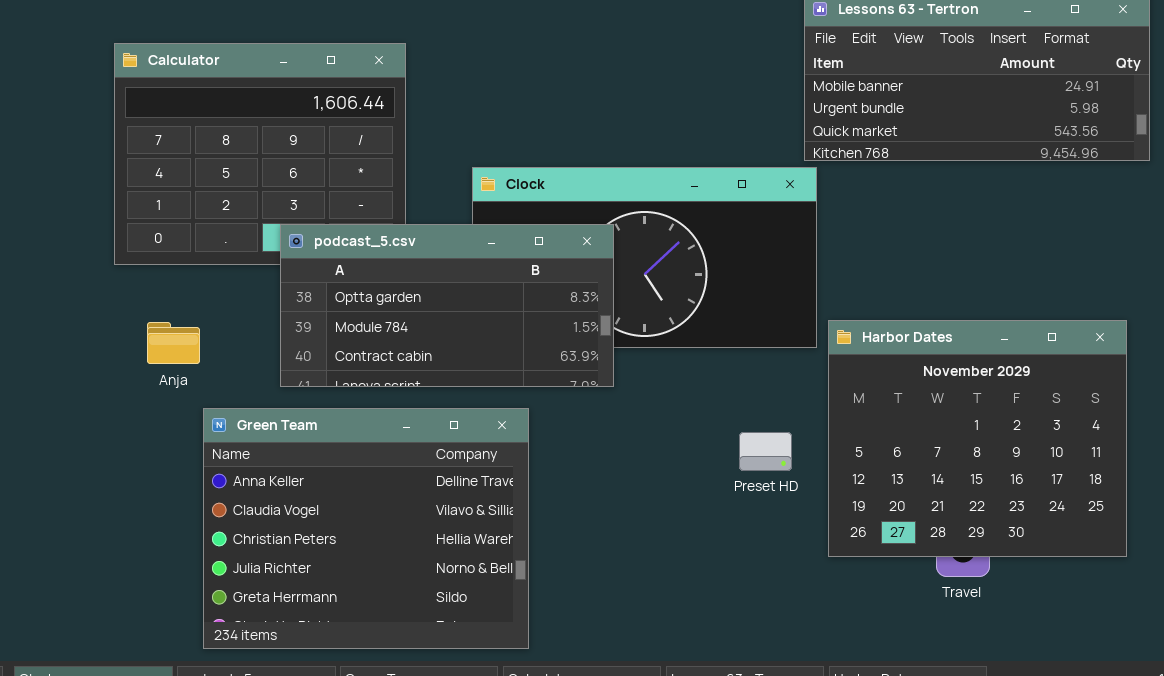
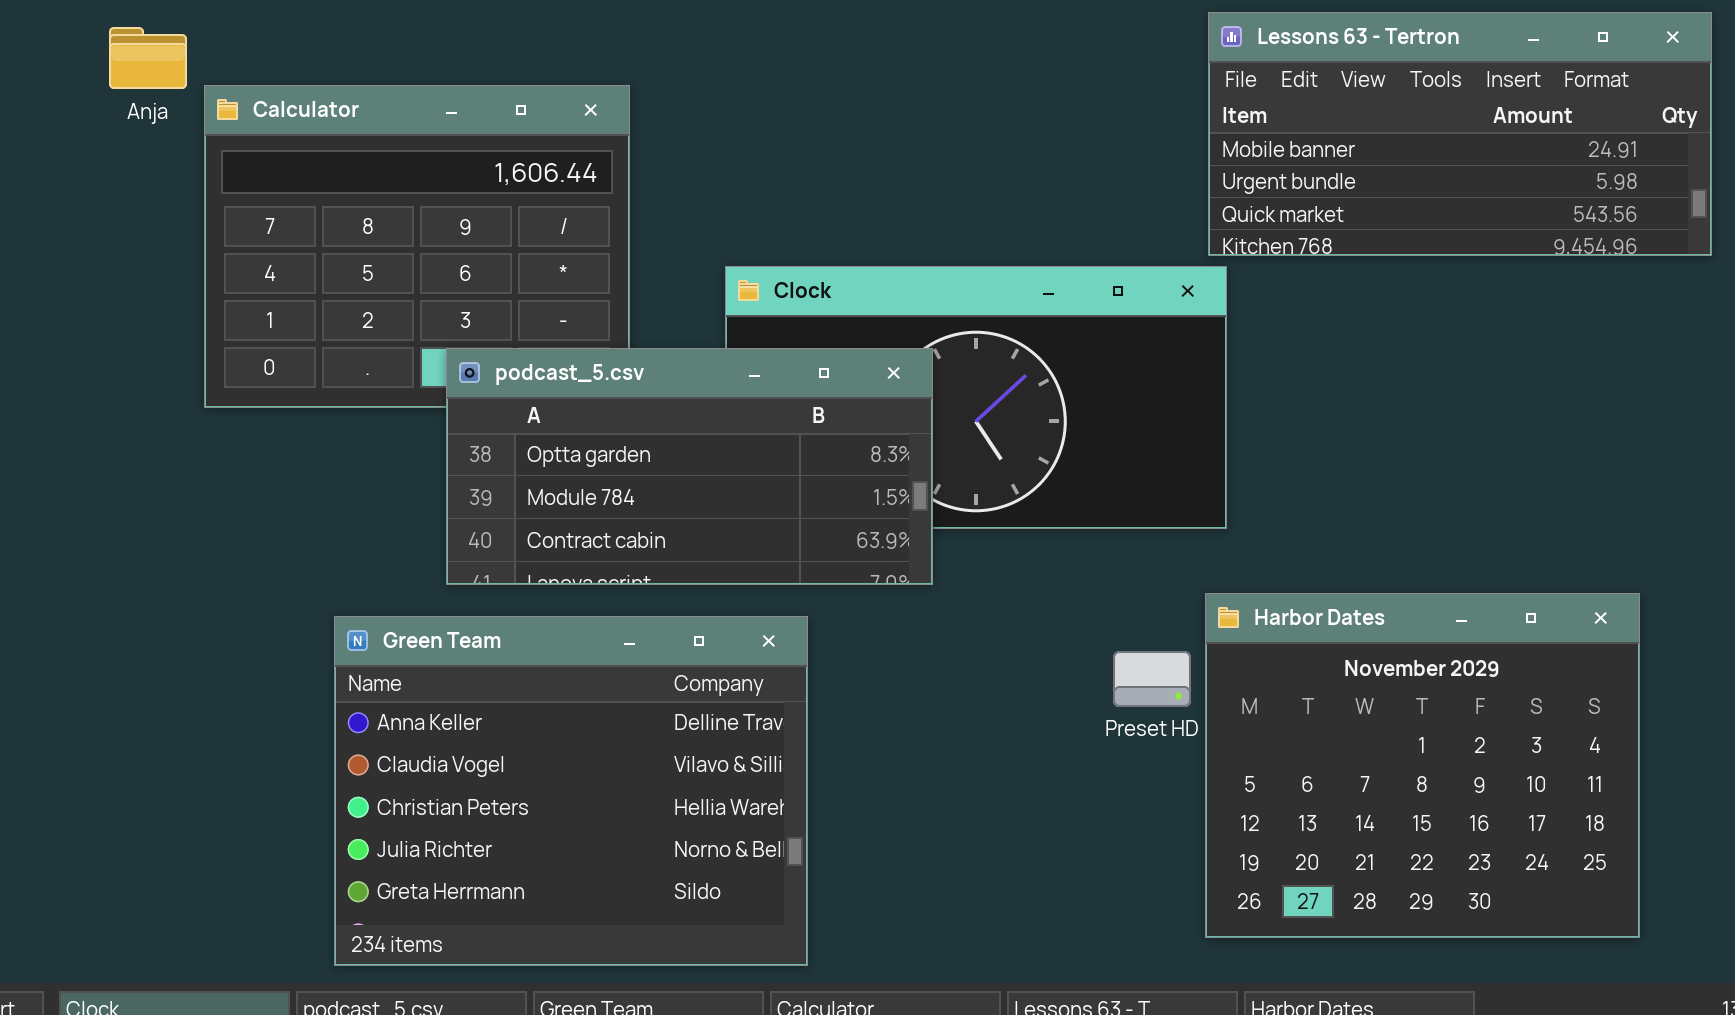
Harbor Dates: [828,320,1127,557] -> [1205,593,1640,938], moved
Anja: [147,322,200,364] -> [109,27,187,89], moved

